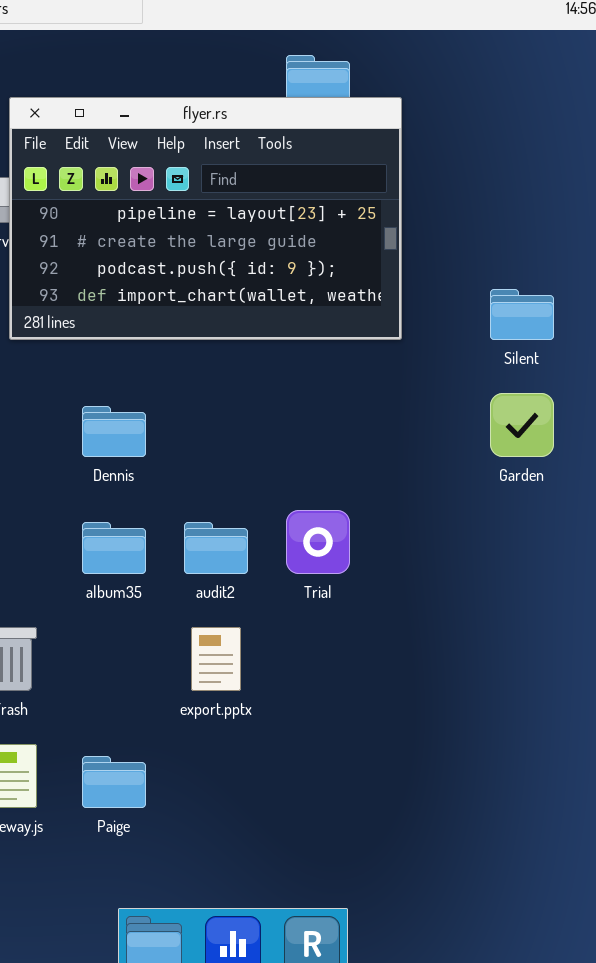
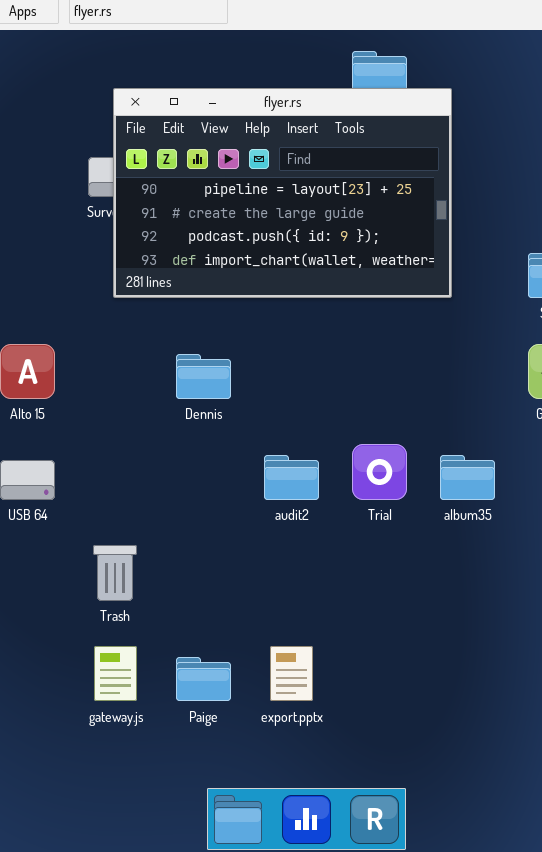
album35: [82,522,146,574] -> [440,455,495,500], moved
export.pptx: [191,627,241,691] -> [270,646,313,701], moved

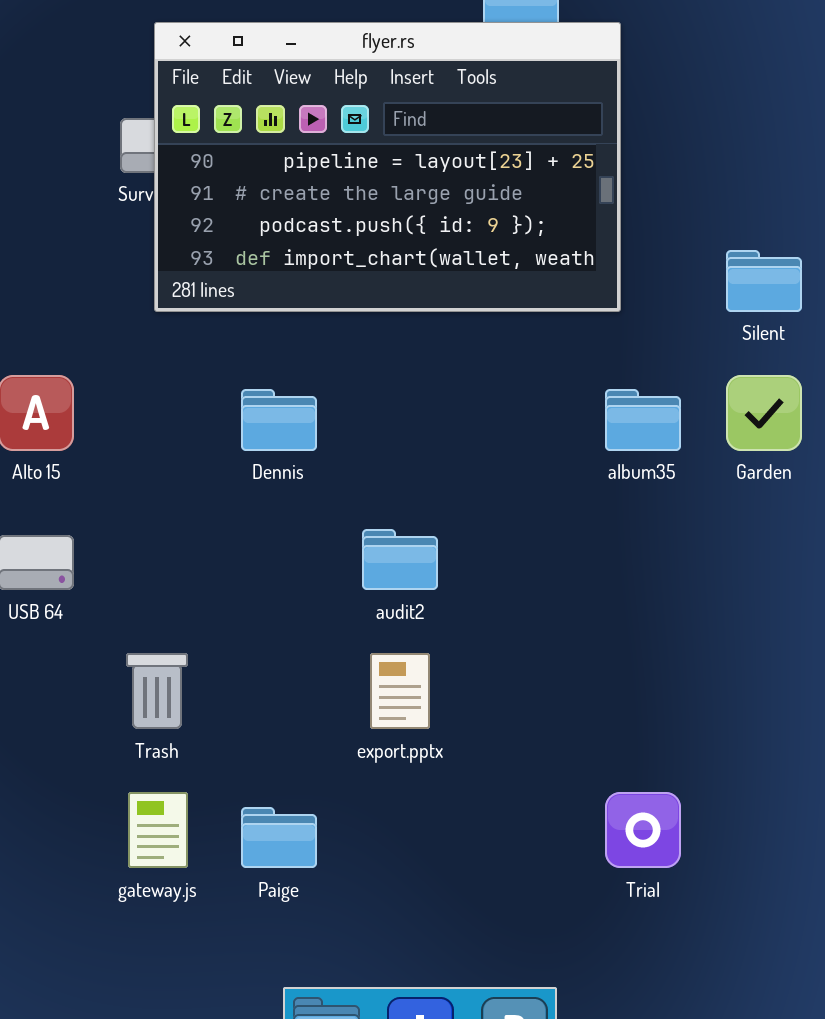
Trial: [352,444,407,500] -> [605,792,681,868], moved
album35: [440,455,495,500] -> [605,389,681,451], moved
export.pptx: [270,646,313,701] -> [370,653,430,729], moved

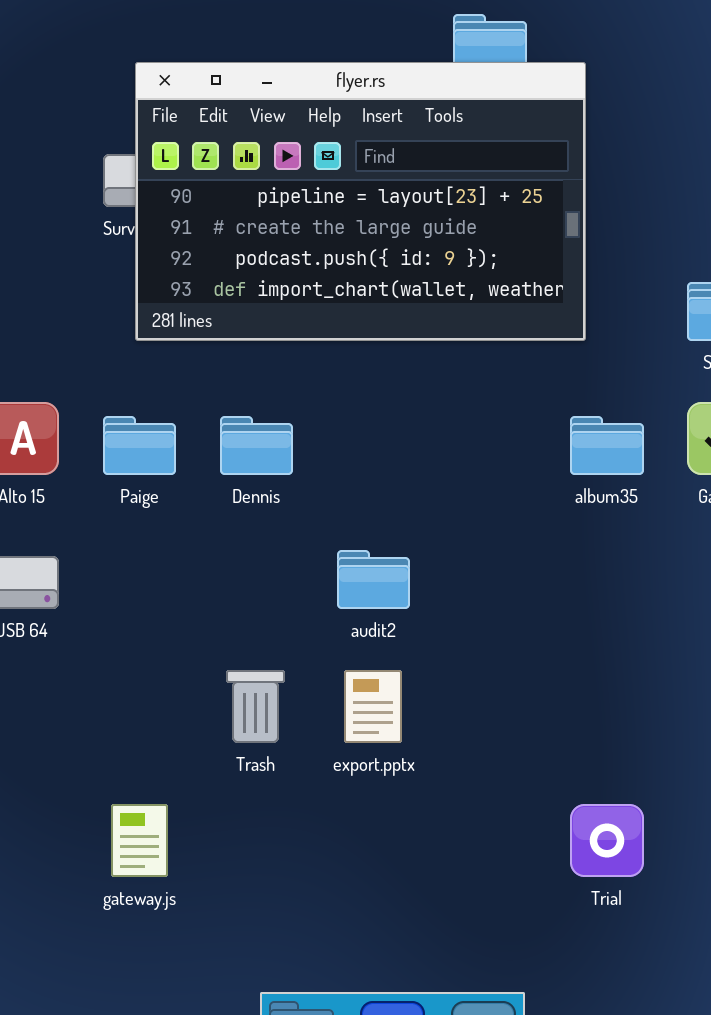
Trash: [126,653,188,729] -> [226,670,285,743], moved
Paige: [241,807,317,868] -> [103,416,176,475], moved

